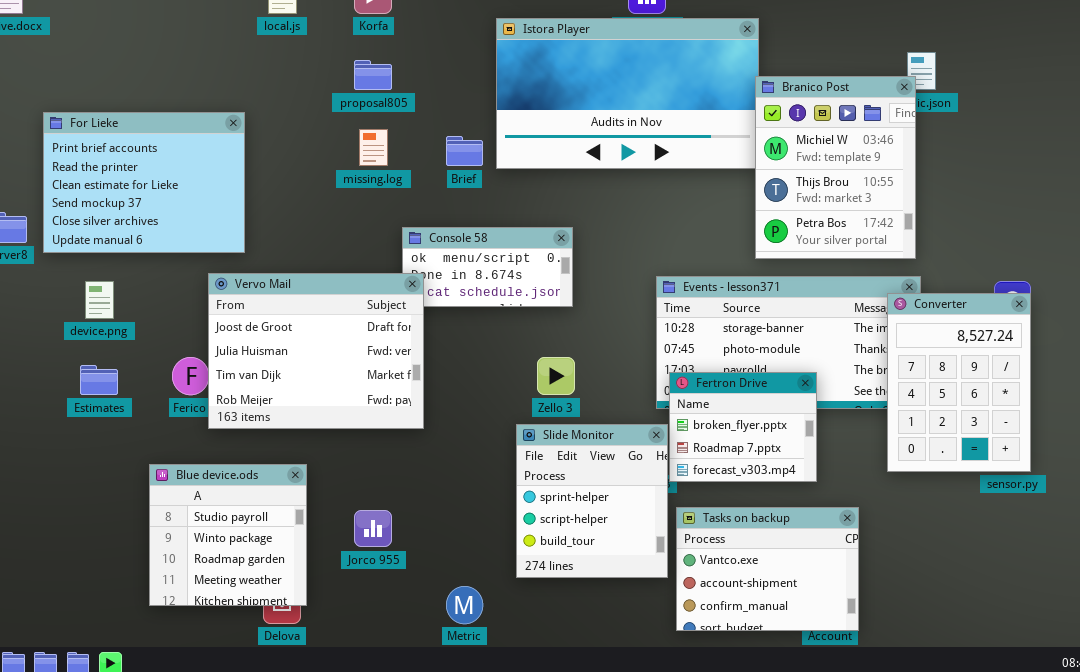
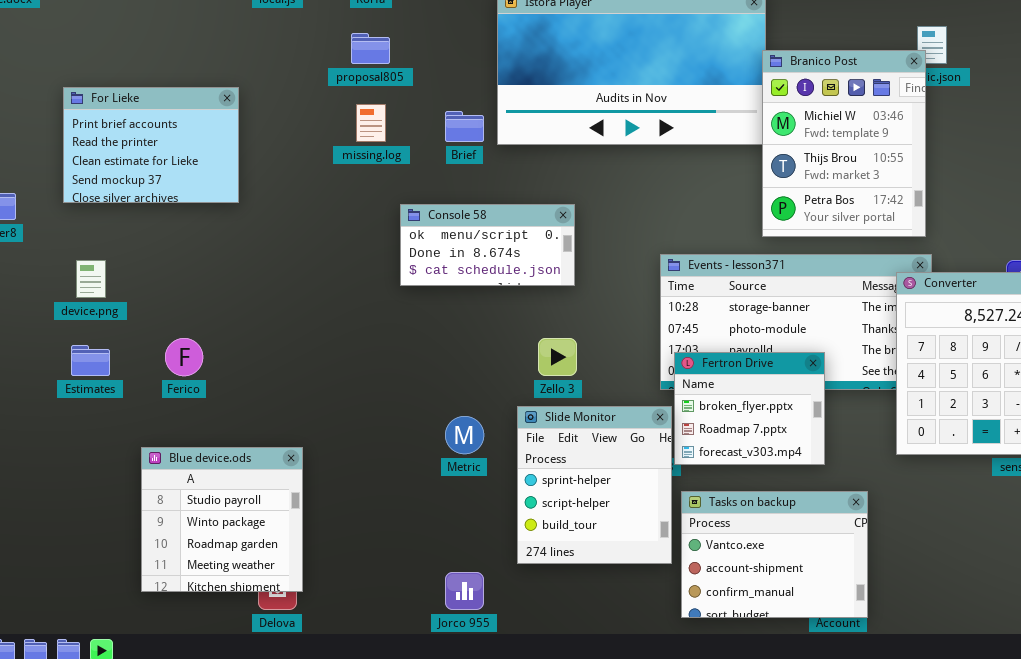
For Lieke: [43,112,245,253] -> [63,87,239,203], resized
Vervo Mail: [208,273,424,429] -> none, closed
Jorco 955: [354,510,392,547] -> [445,572,484,610], moved
Metric: [446,586,483,624] -> [445,416,484,454], moved

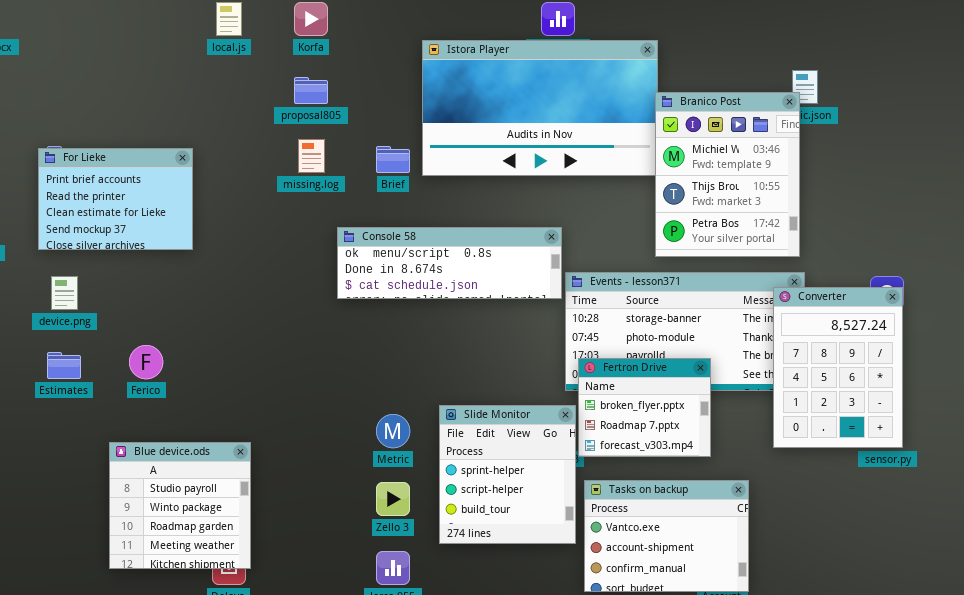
For Lieke: [63,87,239,203] -> [38,148,193,250], moved
Console 58: [400,204,575,286] -> [337,227,562,299], resized
Zello 3: [538,338,577,376] -> [376,482,410,516], moved

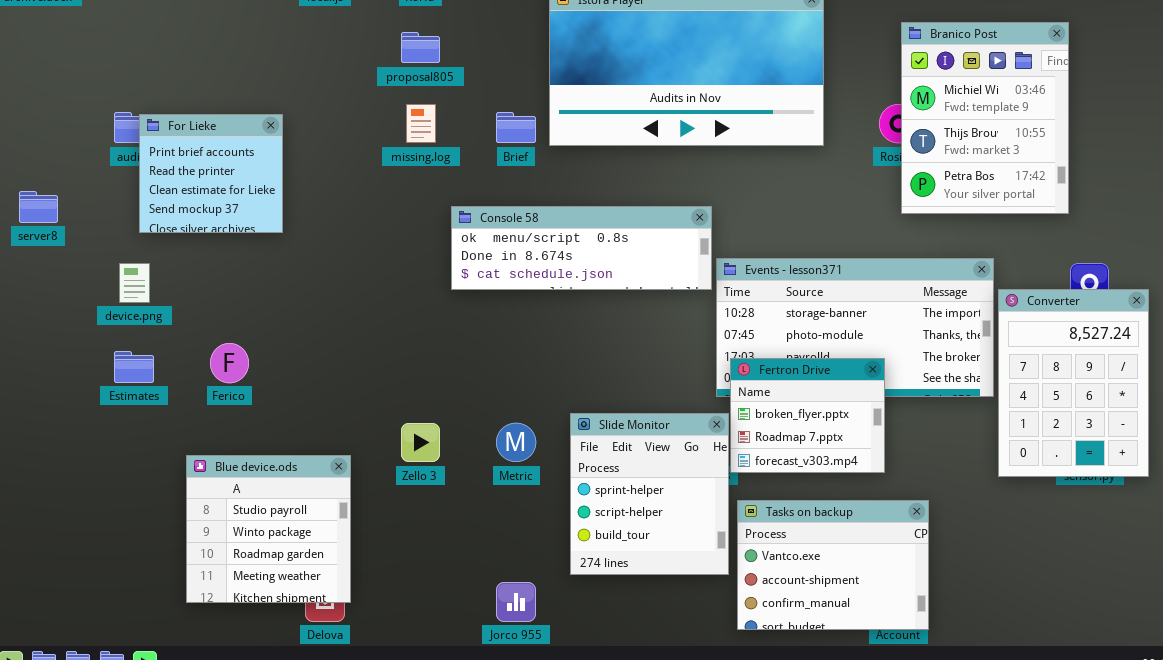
Branico Post: [655,92,800,257] -> [901,22,1069,214], moved
For Lieke: [38,148,193,250] -> [139,114,283,233], resized
Converter: [773,287,903,448] -> [998,289,1149,477], moved
Zello 3: [376,482,410,516] -> [401,423,440,462], moved

